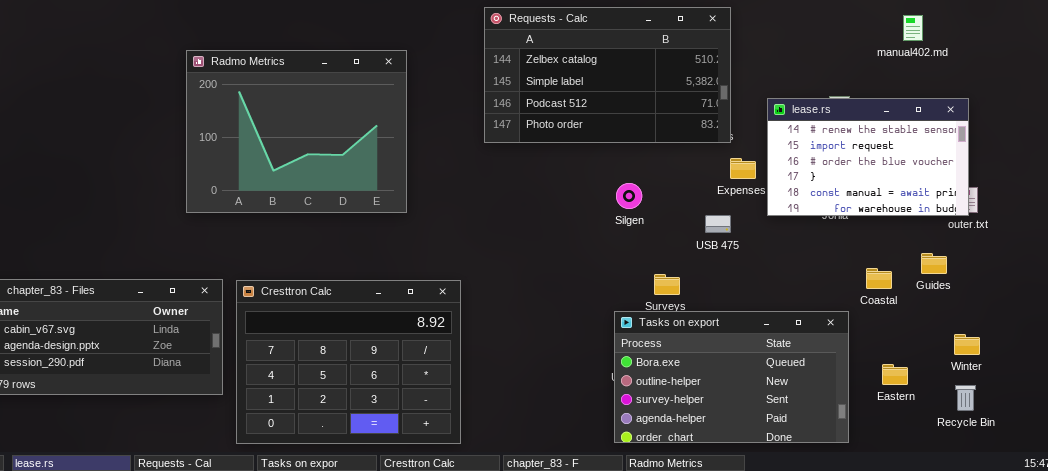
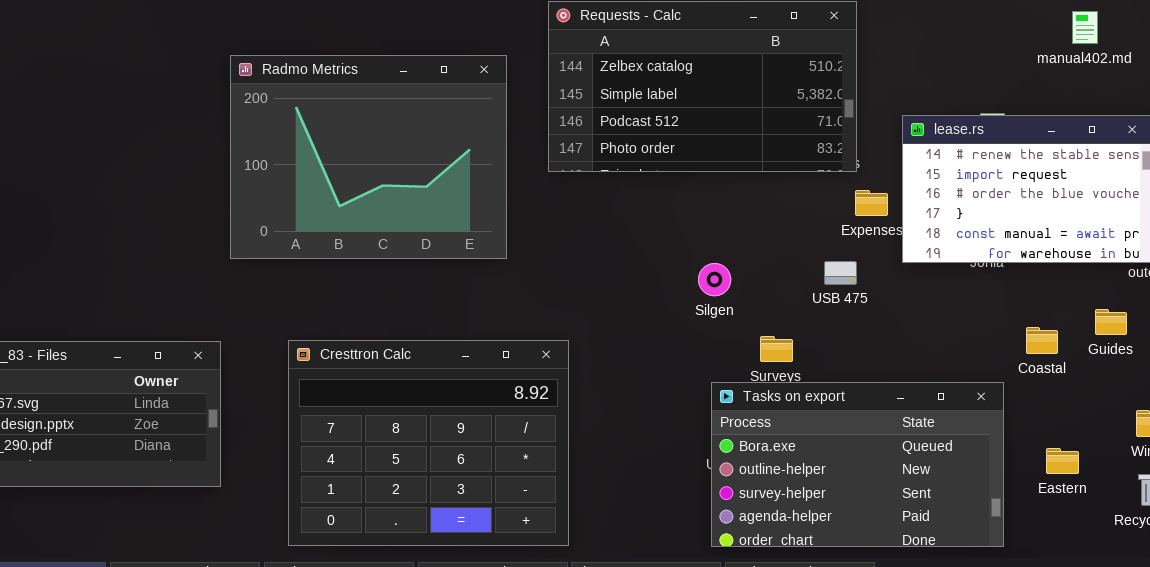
Radmo Metrics: [186,50,407,213] -> [230,55,507,259], moved
Silgen: [616,183,642,209] -> [698,263,731,296], moved
Cresttron Calc: [236,280,461,444] -> [288,340,569,546], moved

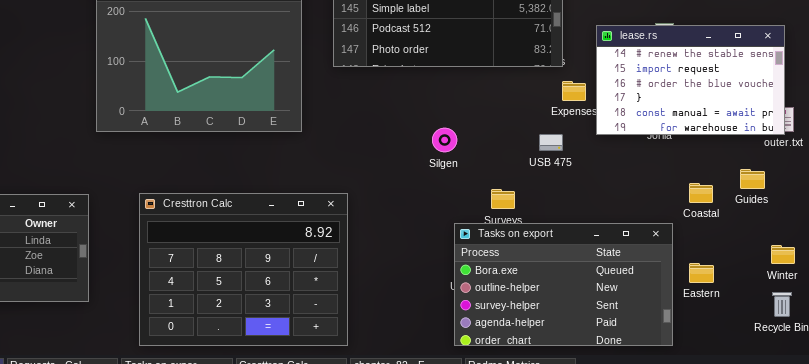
Silgen: [698,263,731,296] -> [432,128,457,152], moved
Eastern: [1046,448,1079,474] -> [689,263,714,283], moved

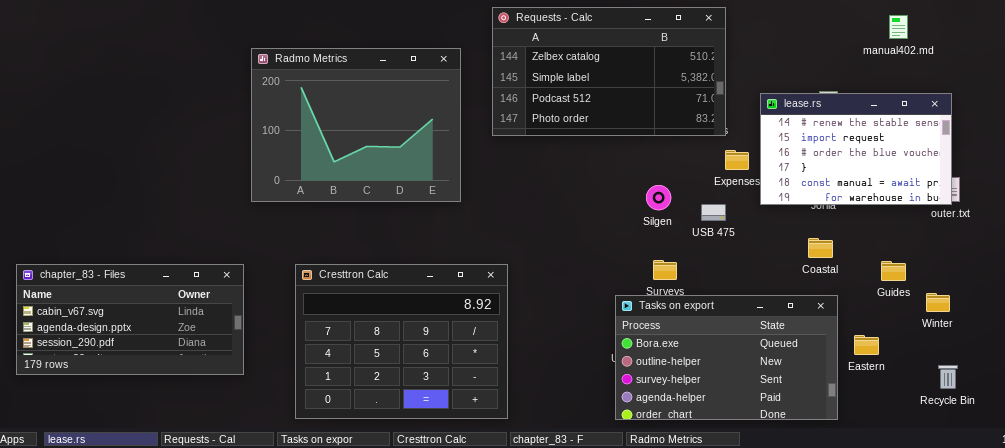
Silgen: [432,128,457,152] -> [646,185,671,210], moved
Guides: [740,169,765,189] -> [881,261,906,281], moved
Coastal: [689,183,713,203] -> [808,238,833,258], moved
Winter: [771,245,795,264] -> [926,293,950,312], moved

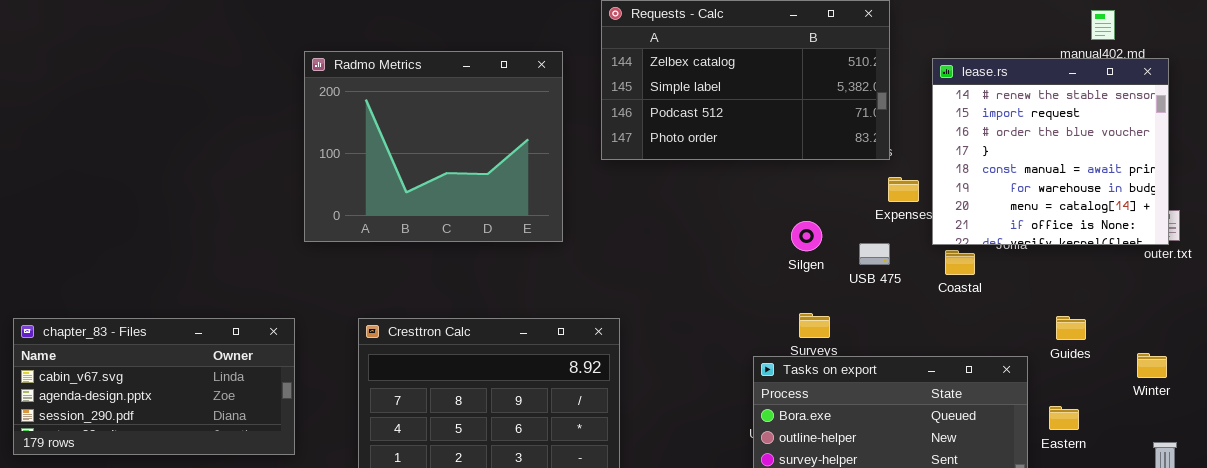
lease.rs: [760,93,952,205] -> [932,58,1169,245], resized
Coastal: [808,238,833,258] -> [945,250,975,275], moved
Guides: [881,261,906,281] -> [1056,316,1086,340], moved

